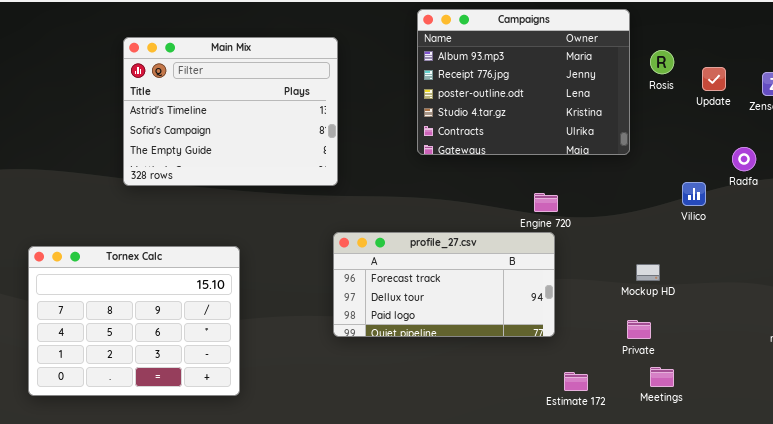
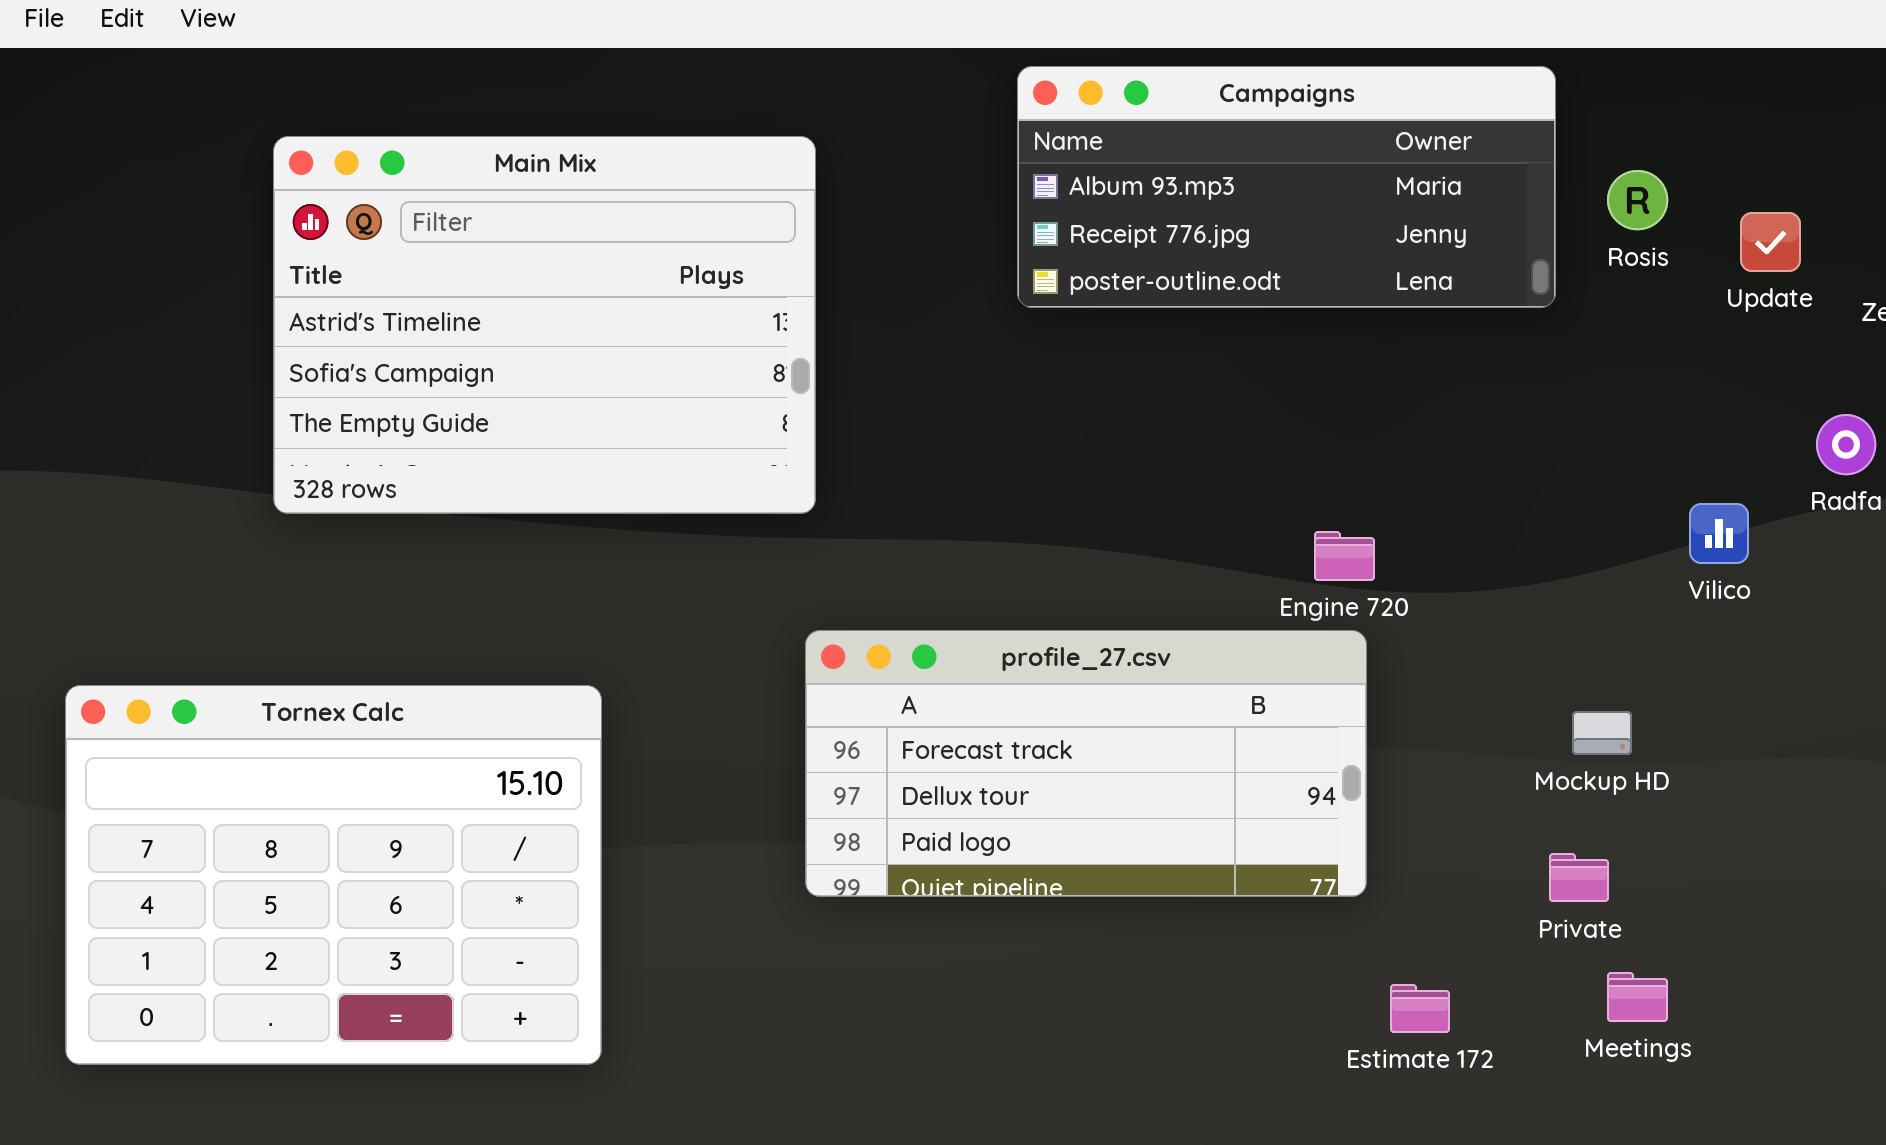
Campaigns: [417,9,630,155] -> [1017,66,1556,308], resized
Tornex Calc: [28,246,240,396] -> [65,685,602,1065], moved

